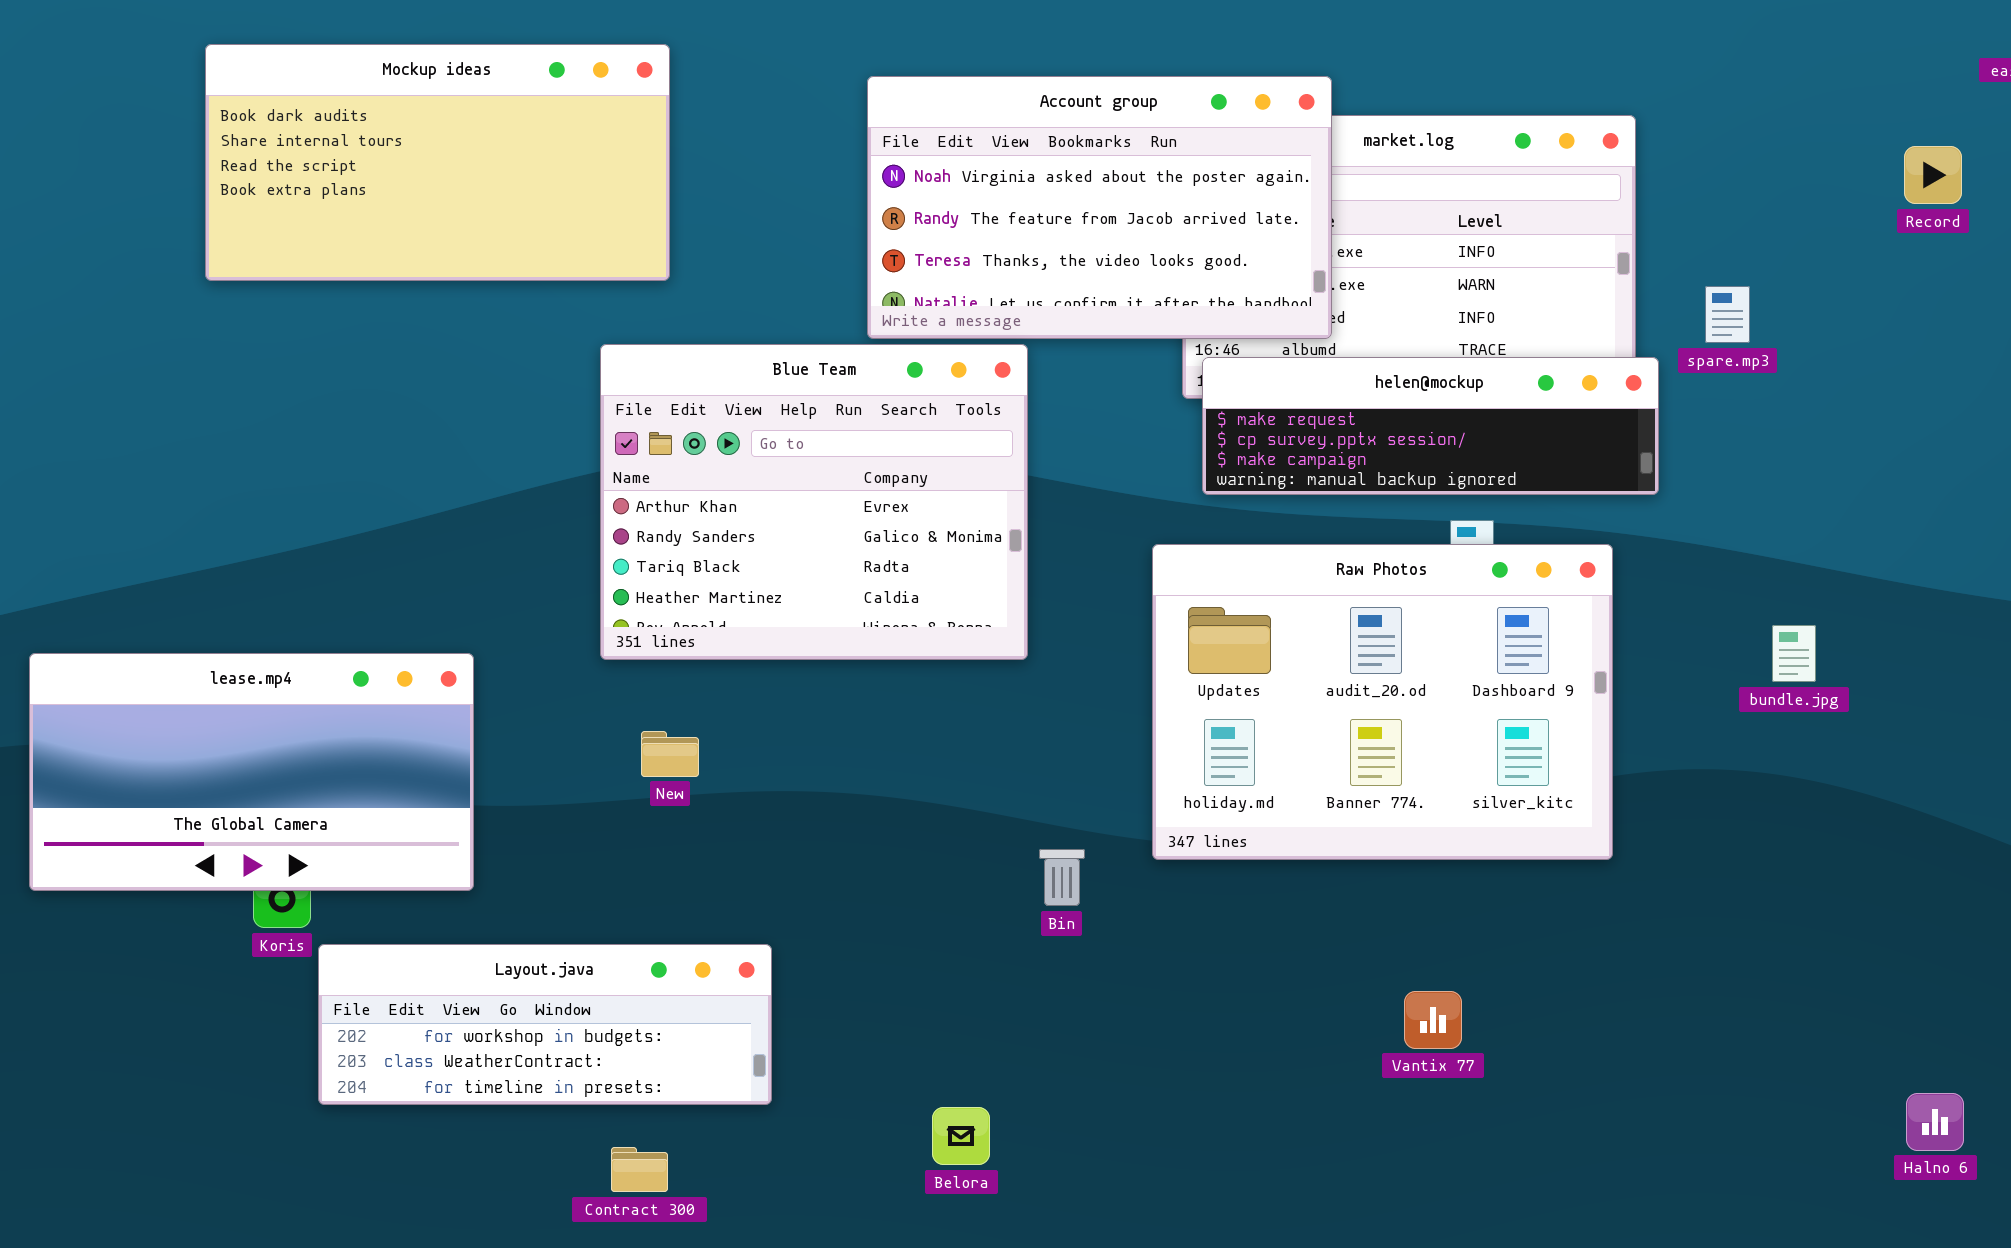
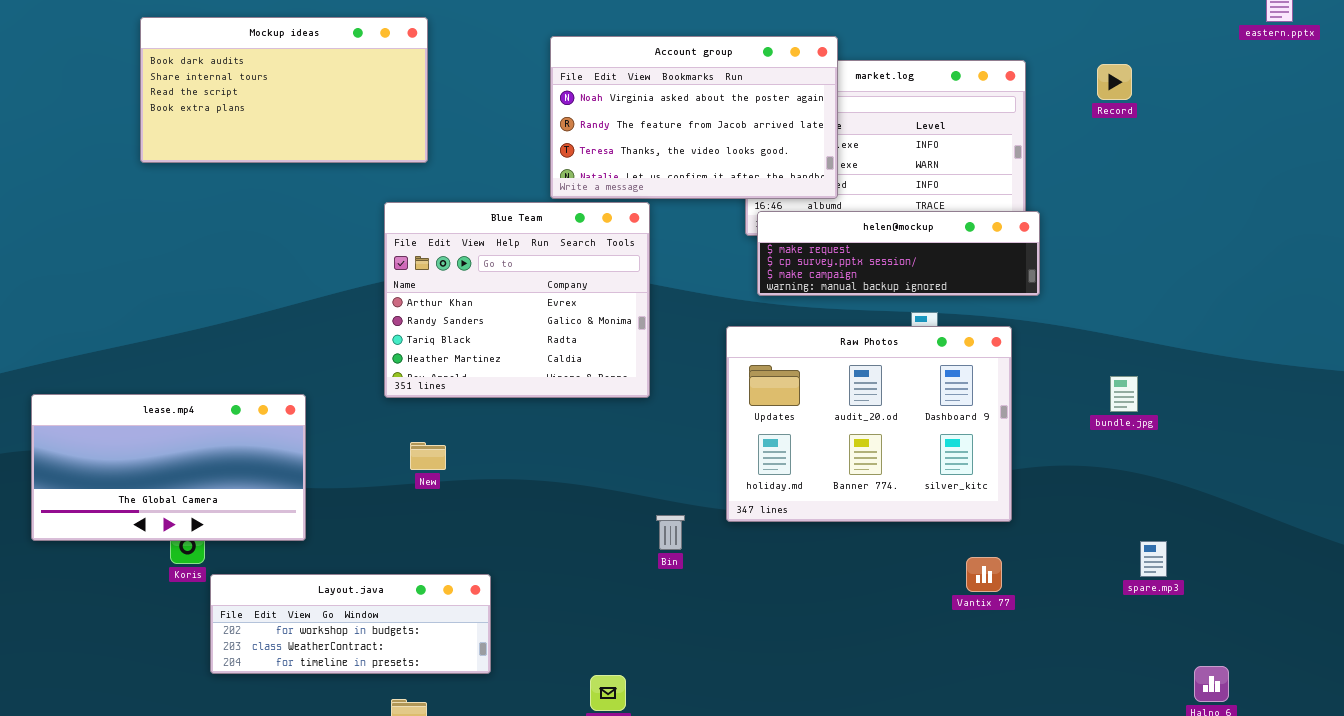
Record: [1904,146,1962,204] -> [1097,64,1132,100], moved
spare.mp3: [1705,286,1750,343] -> [1140,541,1167,577], moved
Vantix 77: [1404,991,1462,1049] -> [966,557,1002,592], moved

